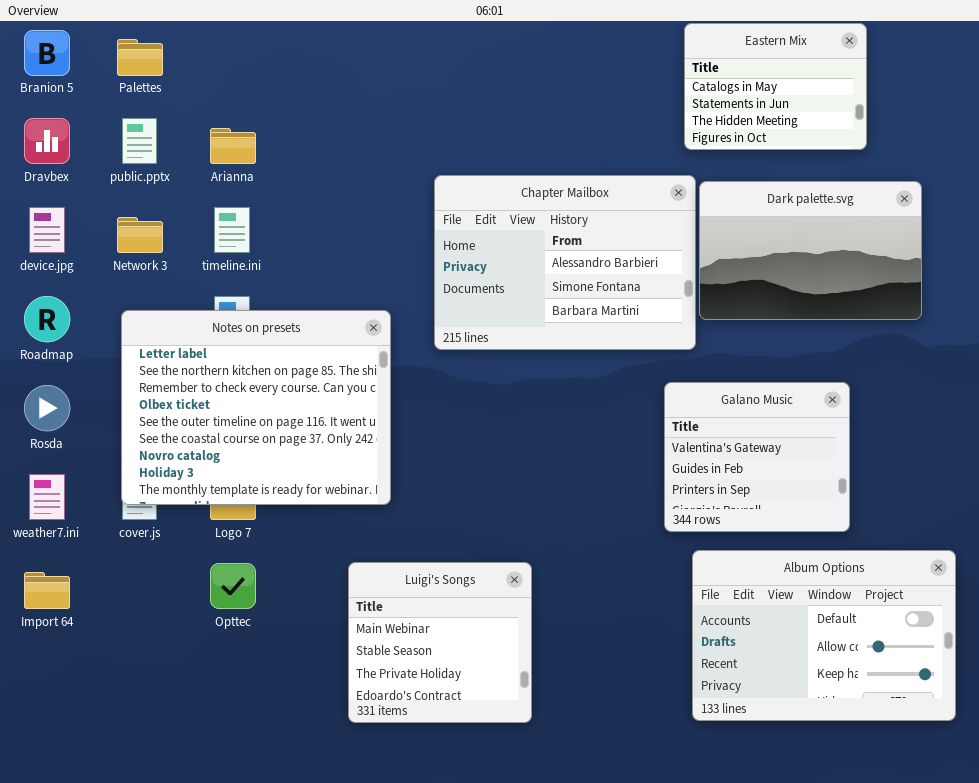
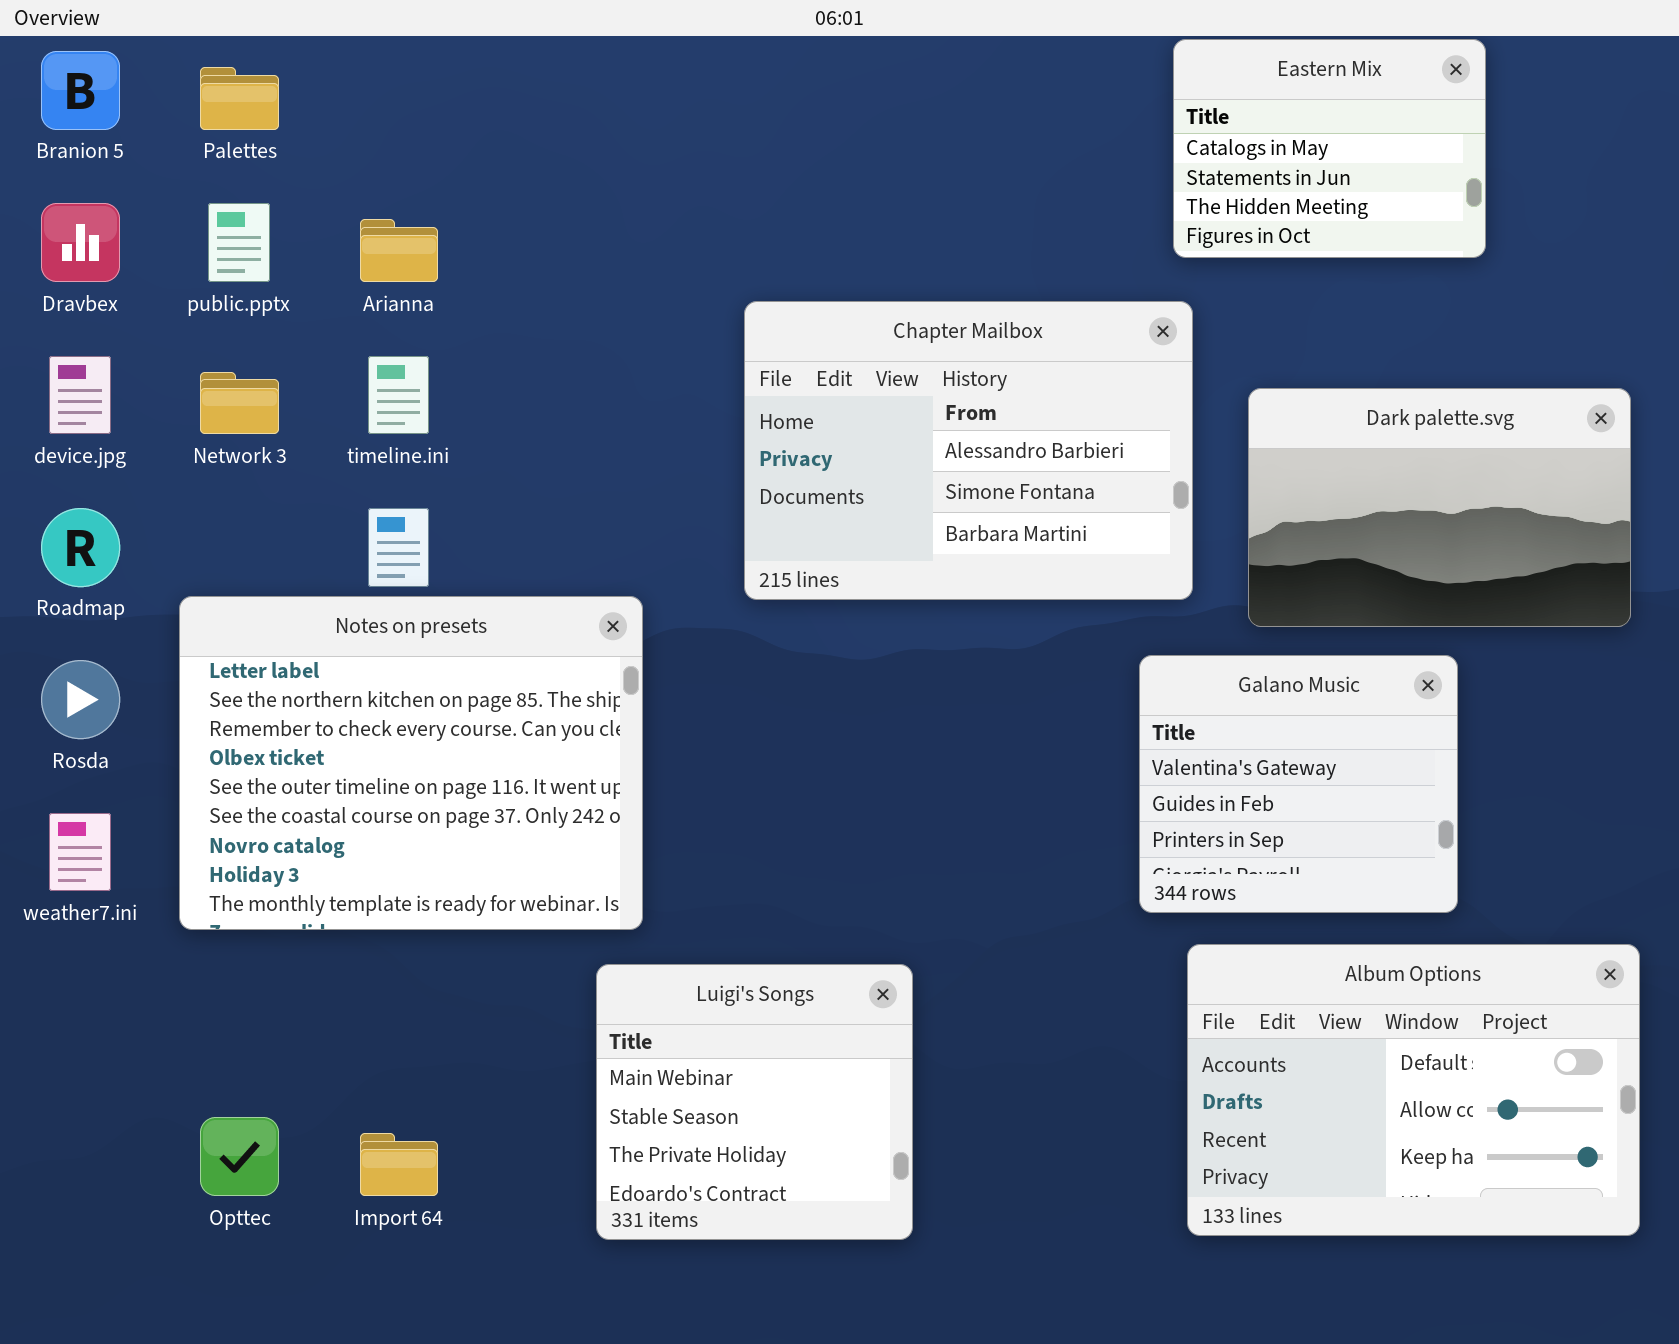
Dark palette.svg: [699,181,922,320] -> [1248,388,1631,627], moved
Notes on presets: [121,310,391,505] -> [179,596,643,930], moved
Opttec: [210,563,256,609] -> [200,1117,279,1196], moved
Import 64: [24,572,70,609] -> [360,1133,438,1196], moved

